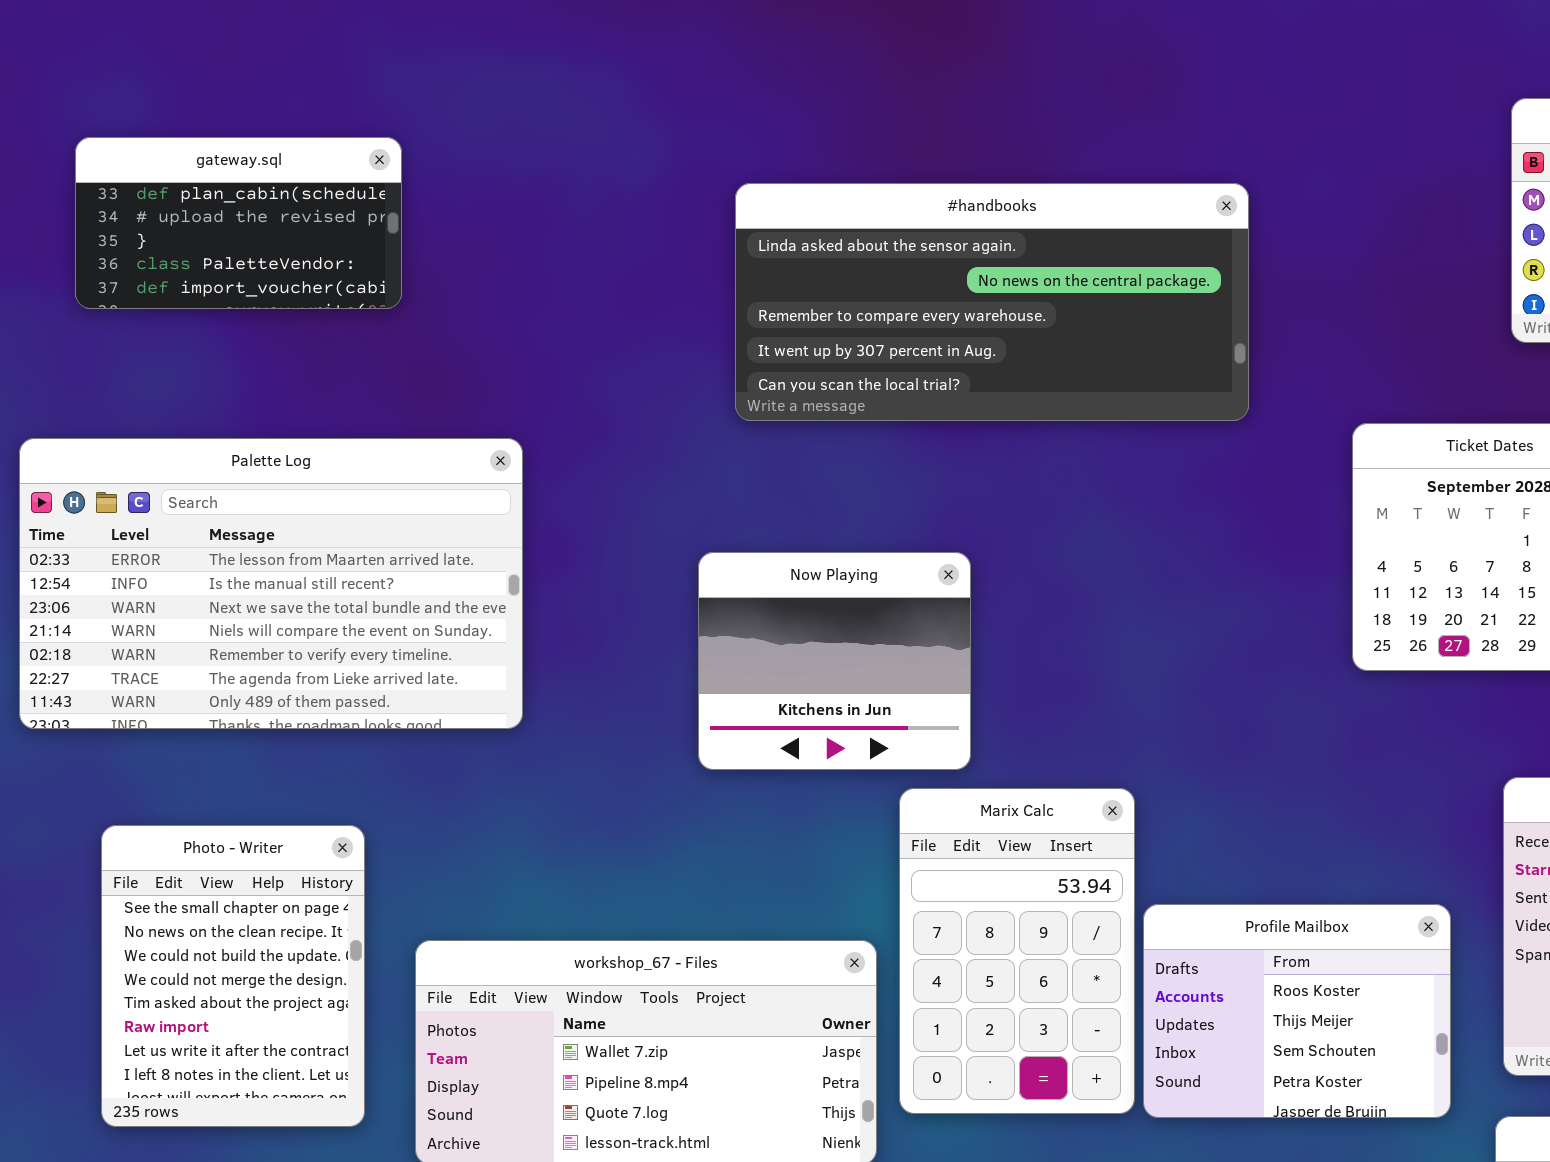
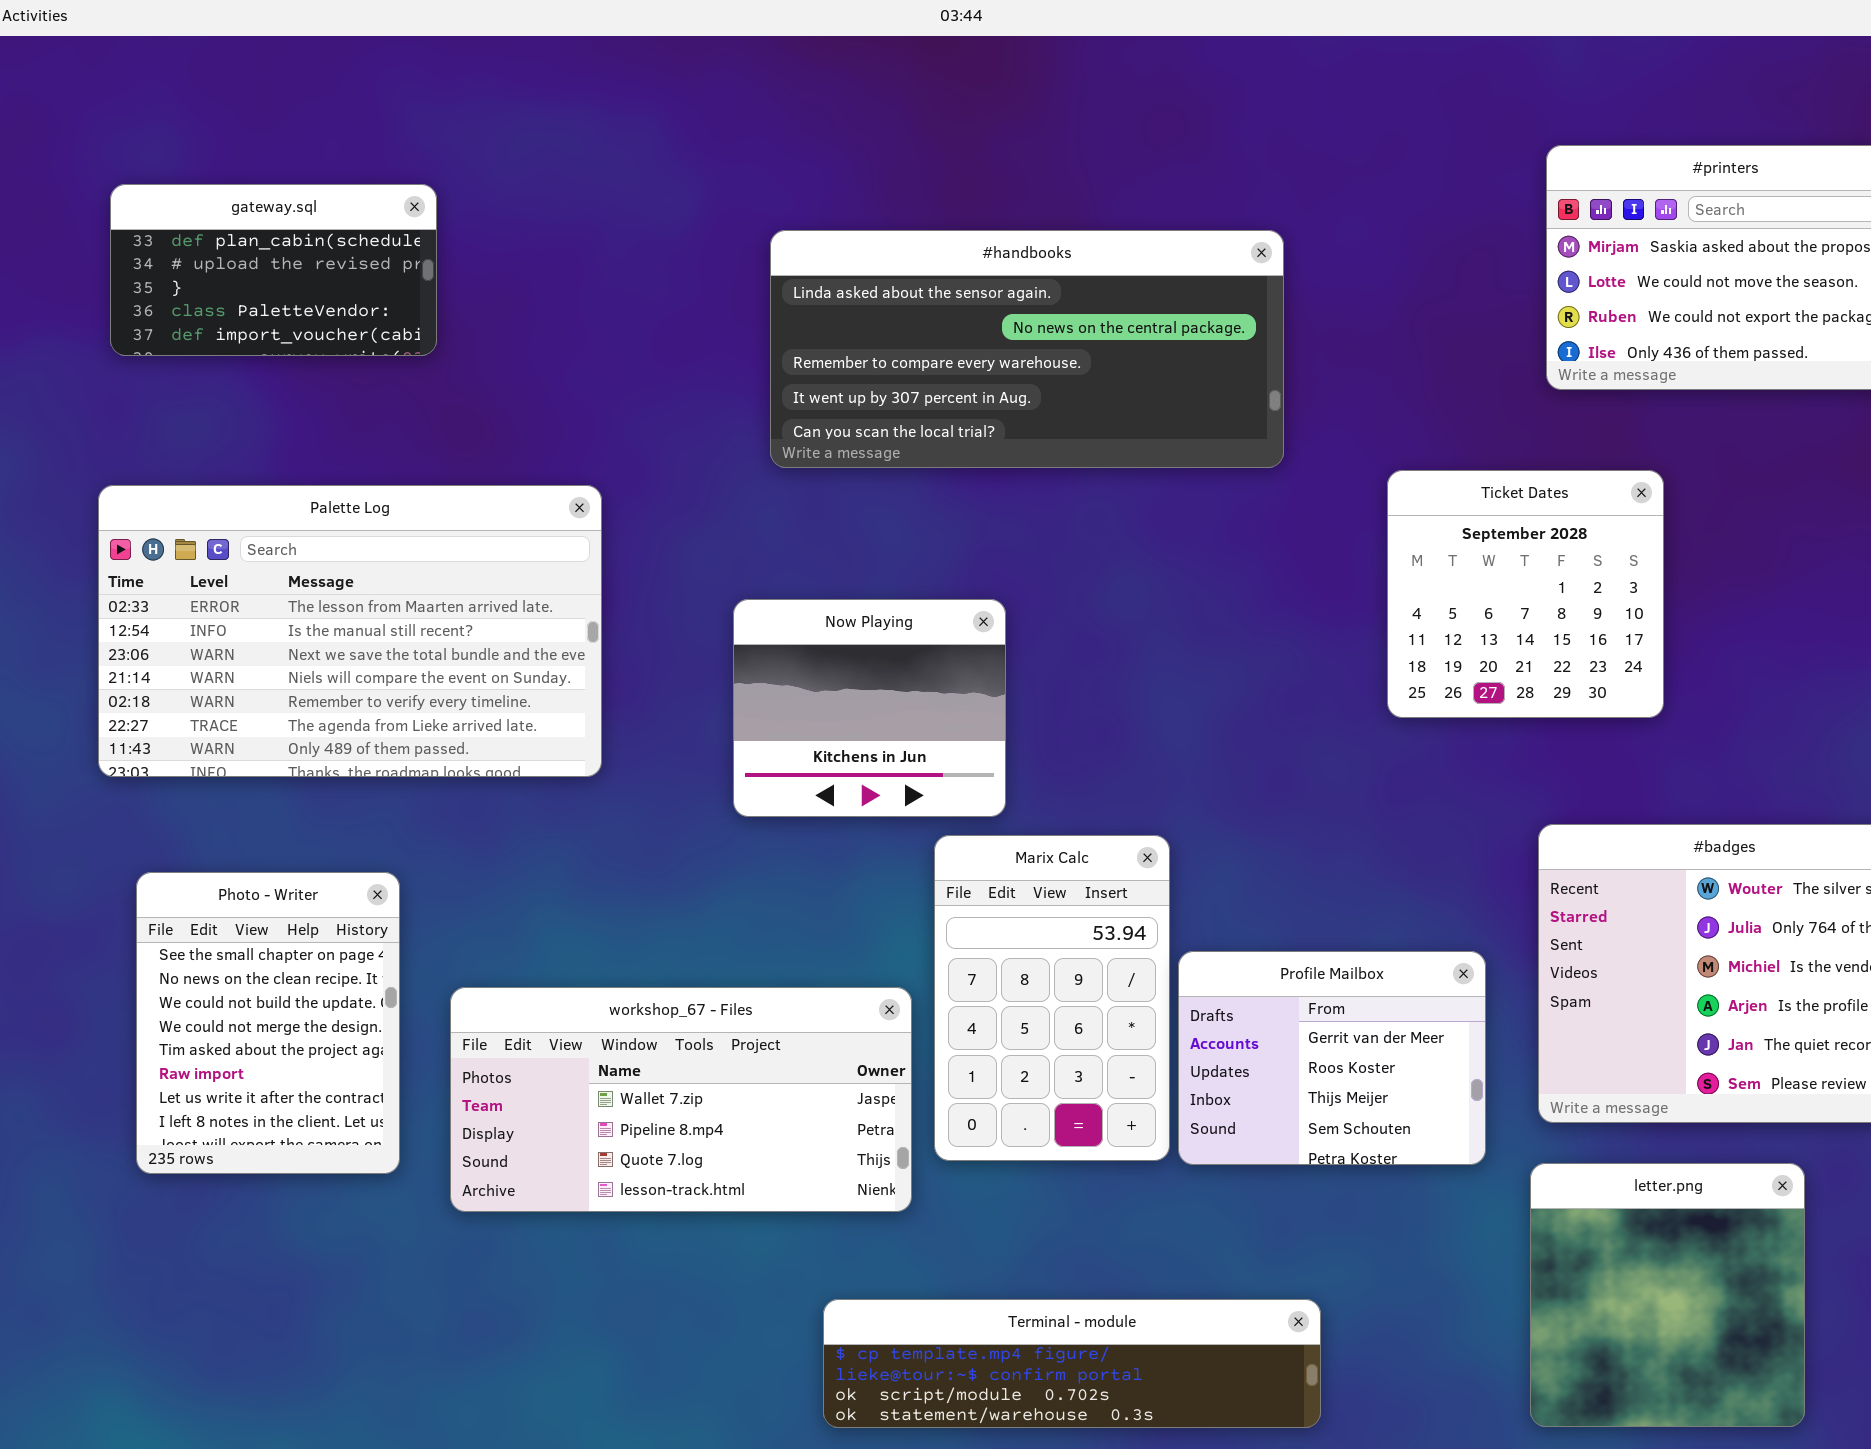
Palette Log: [19,438,523,729] -> [98,485,602,777], moved
Profile Mailbox: [1143,904,1451,1118] -> [1178,951,1486,1165], scrolled up 1 row

